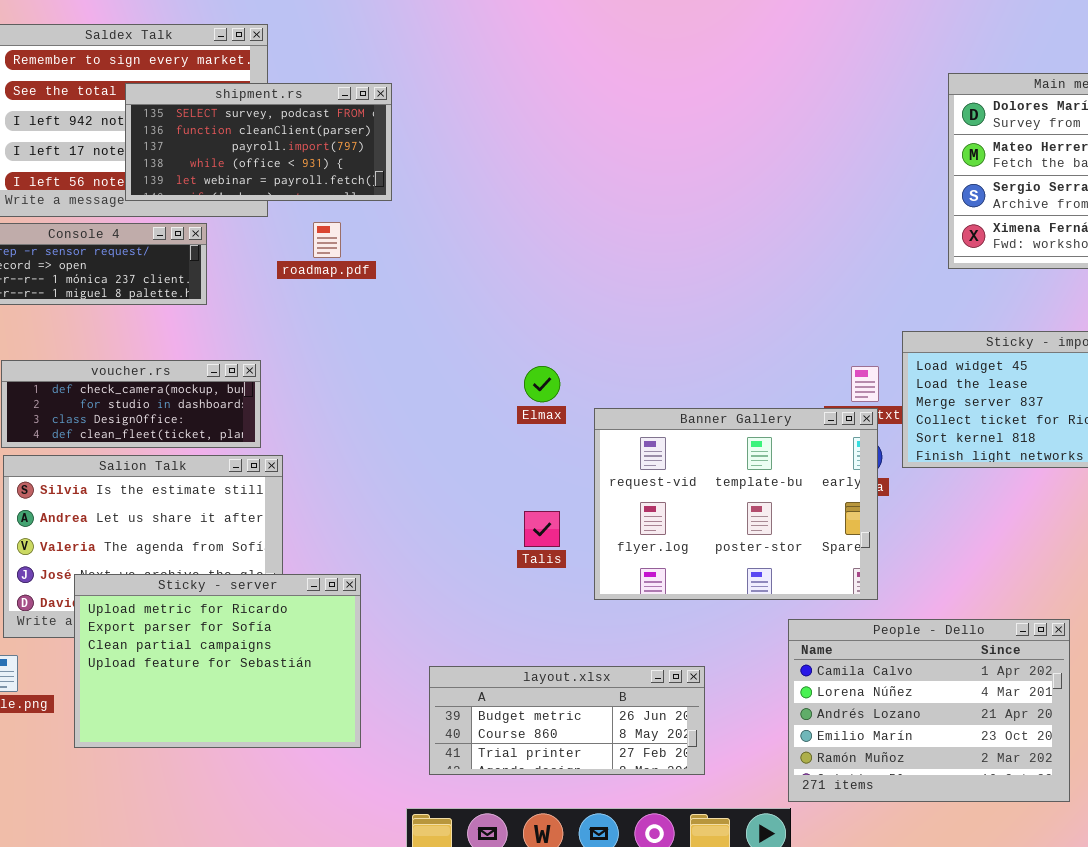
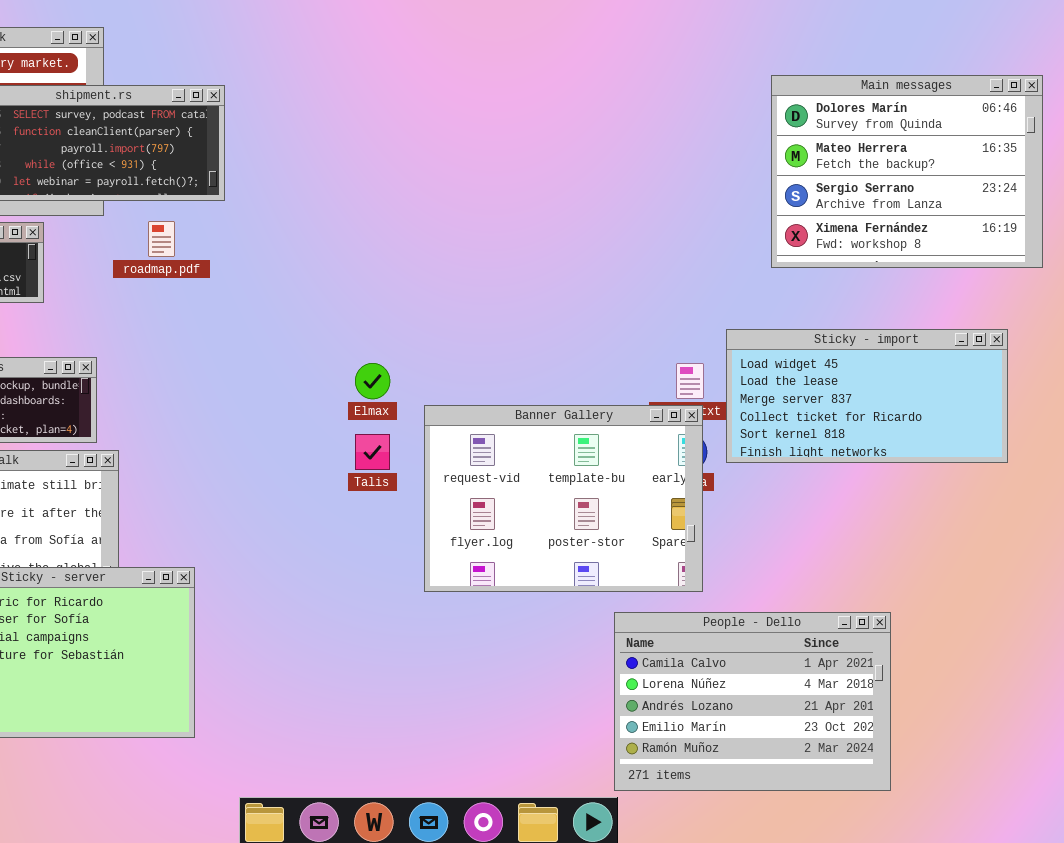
Talis: [524,511,560,547] -> [355,434,390,470], moved
layout.xlsx: [429,666,705,775] -> none, closed

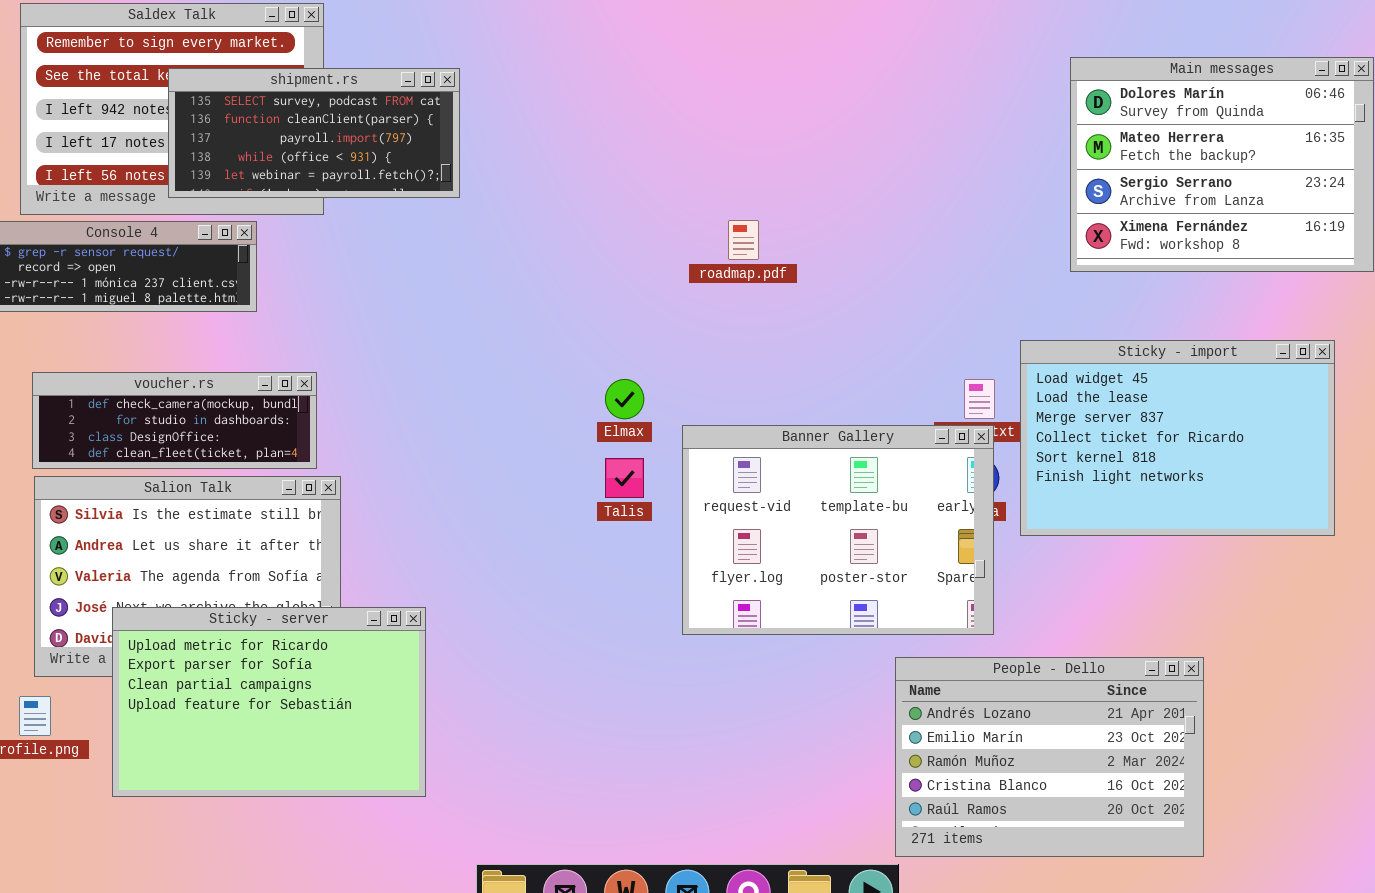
roadmap.pdf: [148,221,175,257] -> [728,220,759,260], moved
Sticky - import: [726,329,1008,463] -> [1020,340,1335,536], resized
People - Dello: [614,612,891,791] -> [895,657,1204,857], scrolled down 2 rows

